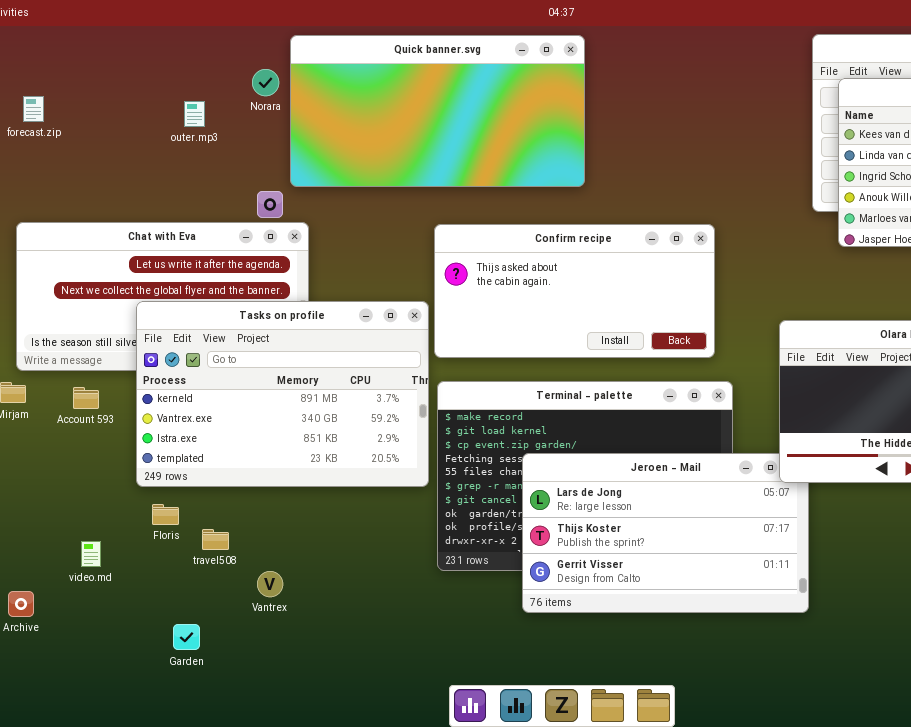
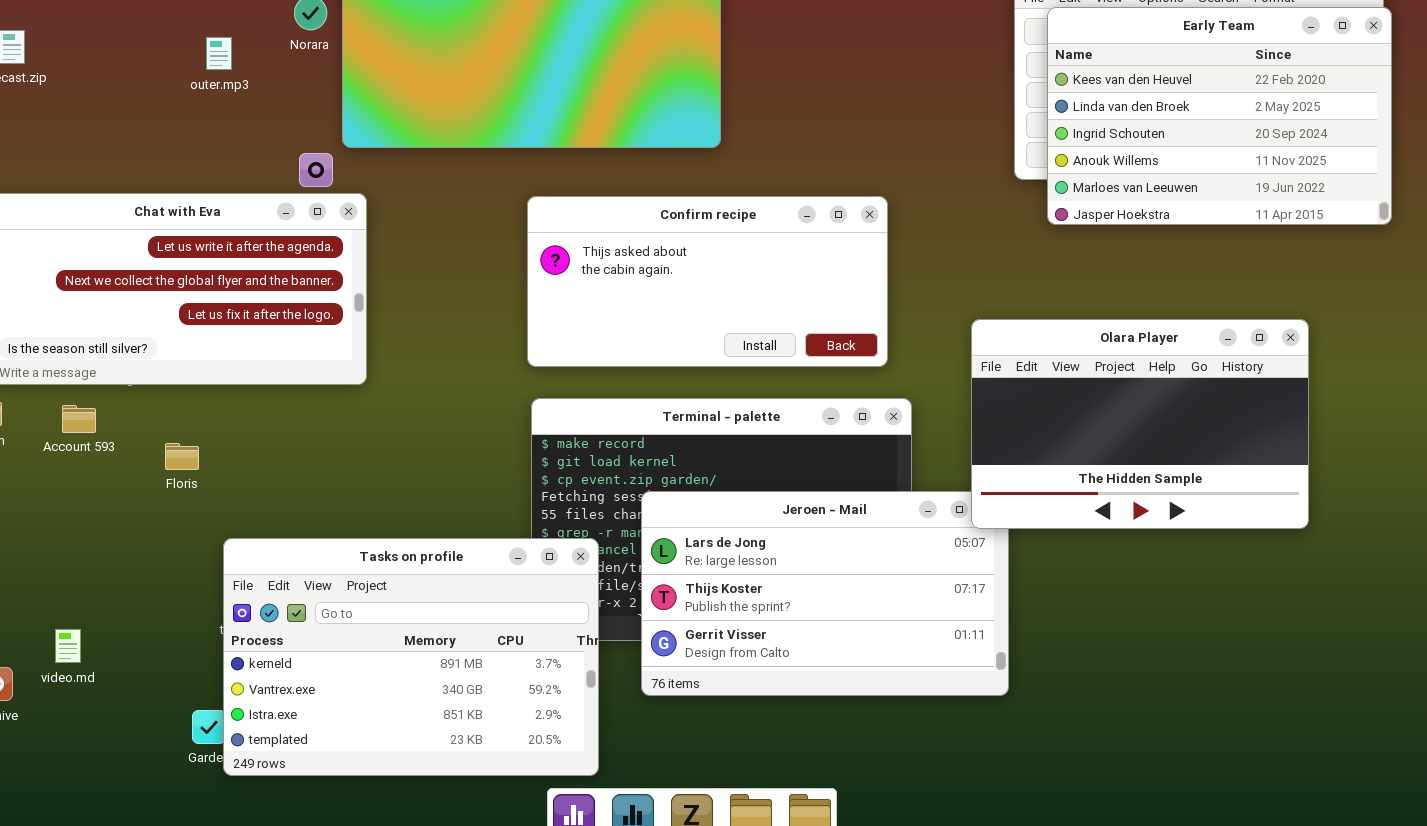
Tasks on profile: [136,301,429,487] -> [223,538,599,776], moved
Floris: [152,504,179,525] -> [165,443,199,470], moved
video.md: [81,541,101,567] -> [55,629,81,663], moved

